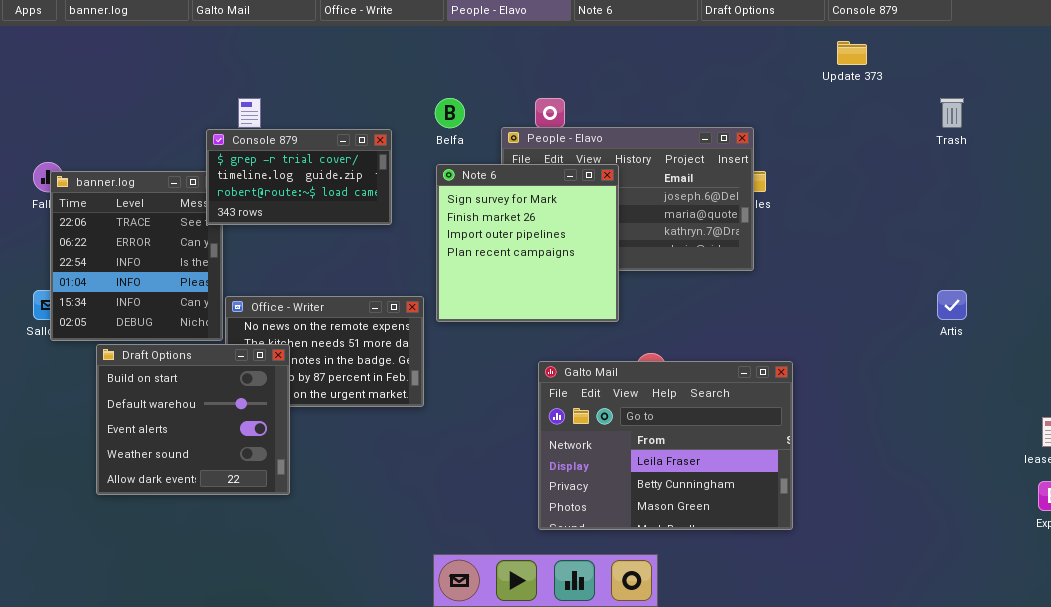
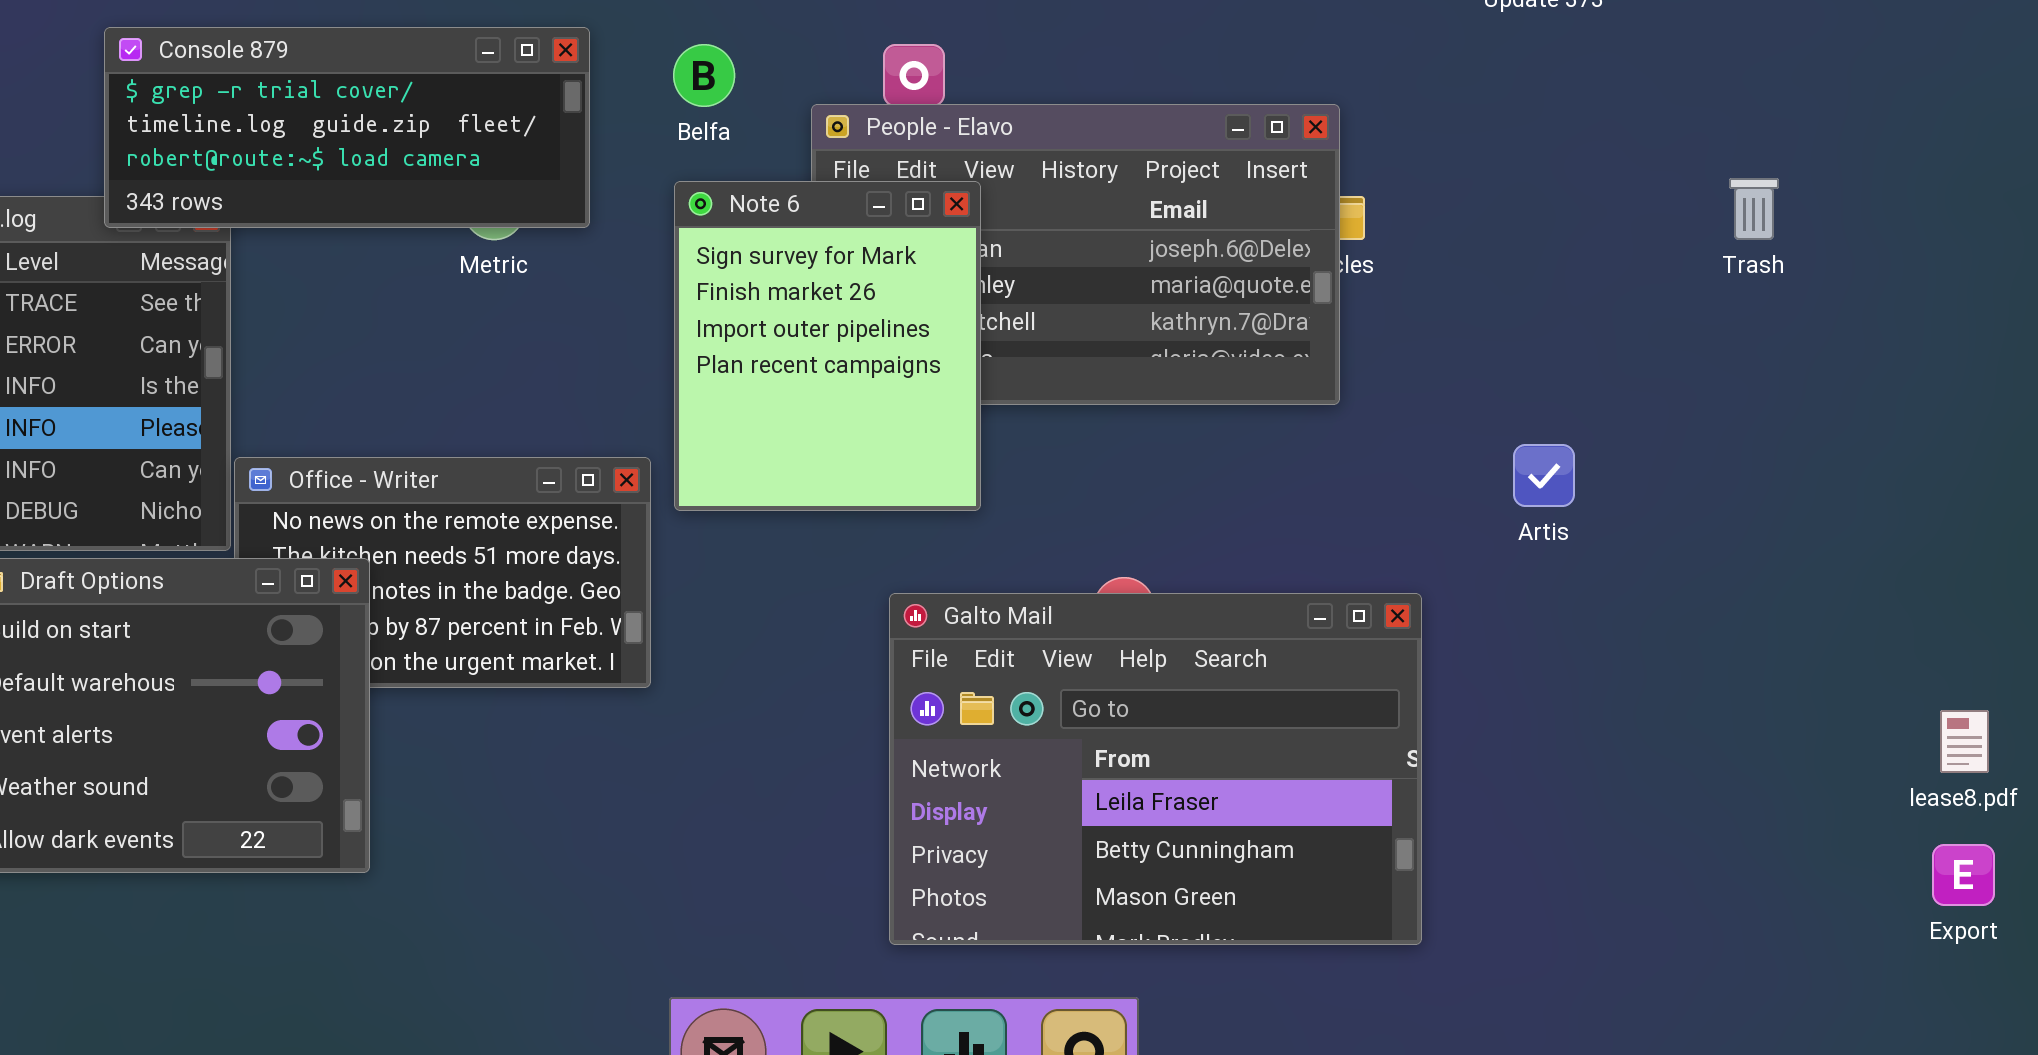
Trash: [940,98,964,128] -> [1729,178,1779,240], moved
Console 879: [206,129,392,225] -> [104,27,590,228], moved, resized
Note 6: [436,164,619,322] -> [674,181,981,511], resized
Artis: [937,290,967,320] -> [1513,444,1575,507], moved

